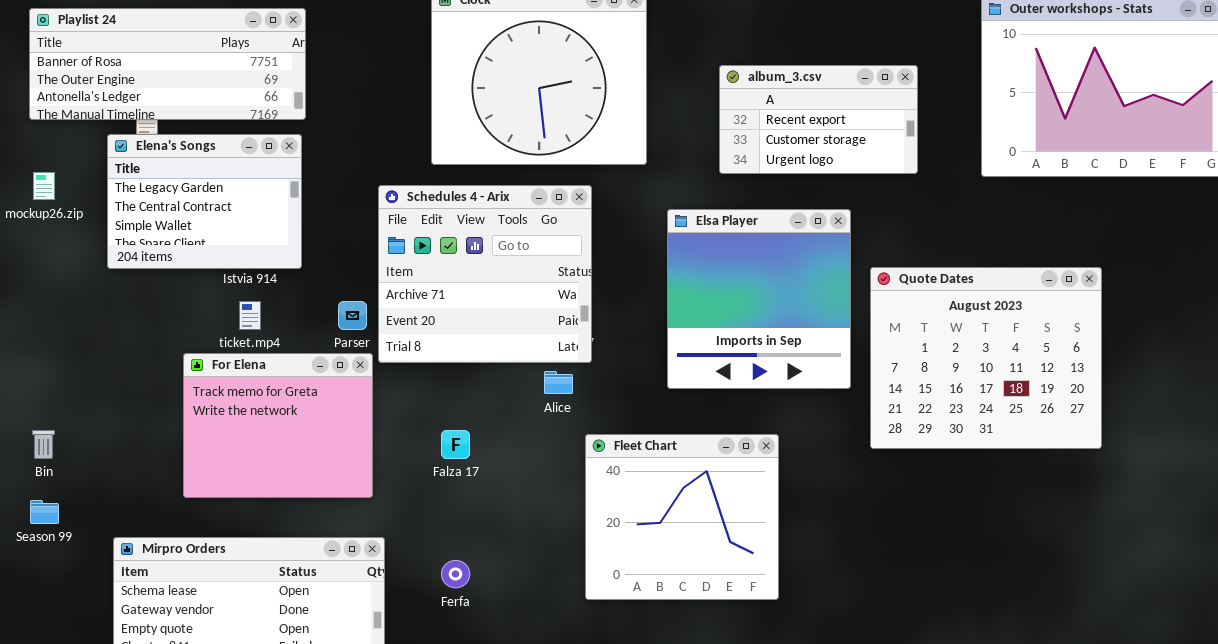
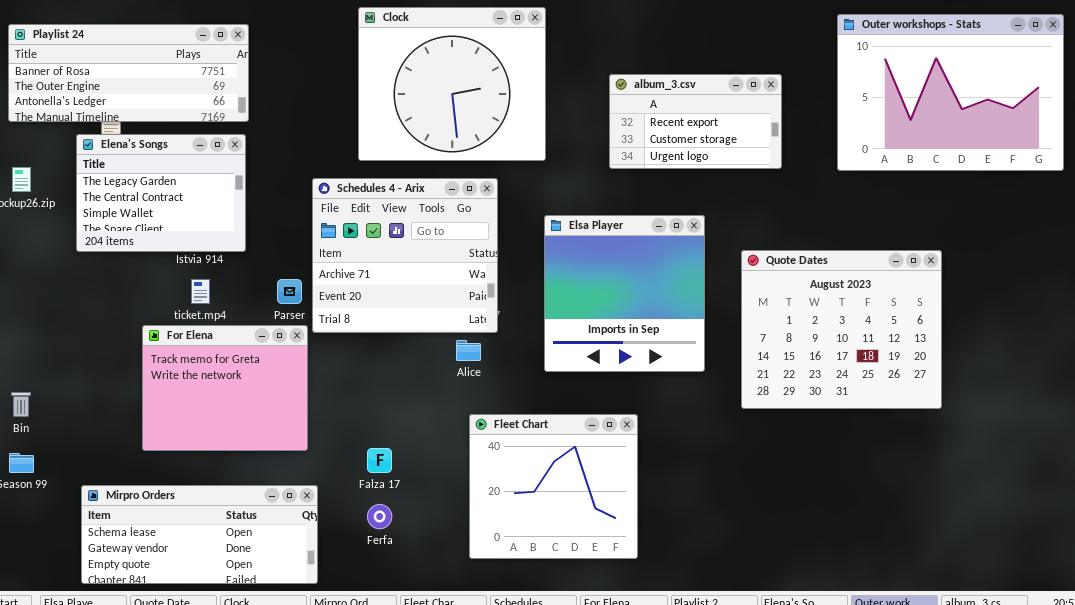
Elsa Player: [667,209,851,389] -> [544,215,705,372], moved
Falza 17: [441,430,470,459] -> [367,448,392,473], moved
Fleet Chart: [585,434,779,600] -> [469,414,638,559], moved

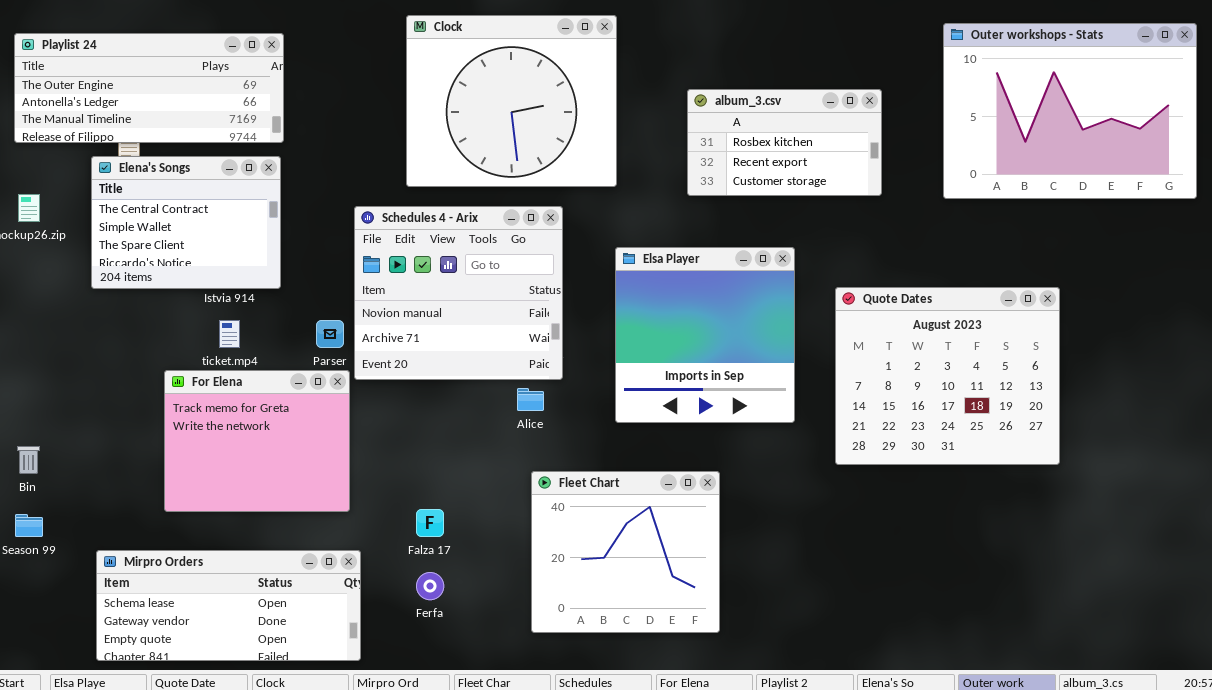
Playlist 24: [8,24,249,122] -> [14,33,284,143], scrolled down 1 row
album_3.csv: [609,74,782,169] -> [687,89,882,196], scrolled up 1 row
Elena's Songs: [76,134,246,252] -> [91,156,281,289], scrolled down 1 row
Schedules 4 - Arix: [312,178,498,333] -> [354,206,563,380], scrolled up 1 row

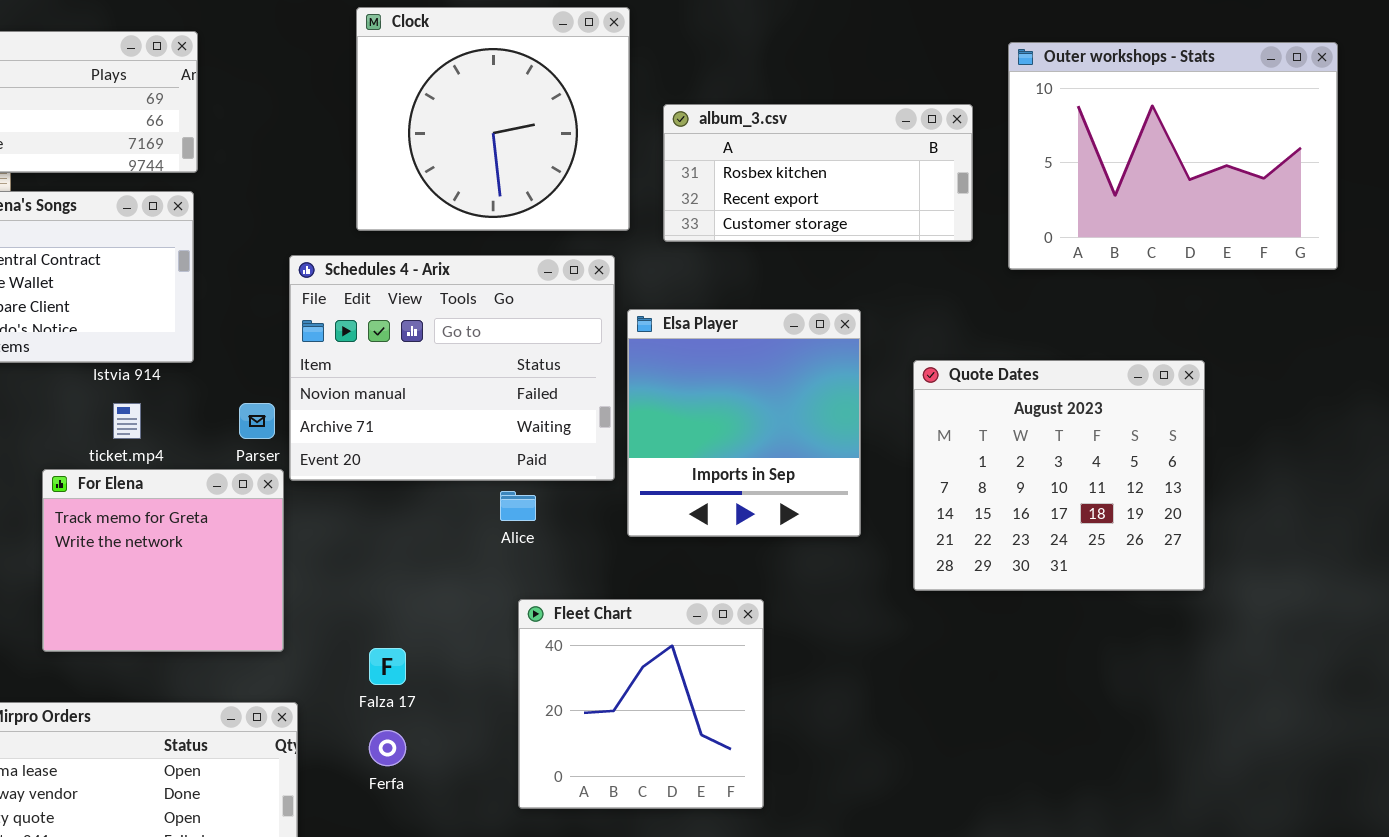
Outer workshops - Stats: [943,23,1197,199] -> [1008,42,1338,270], moved
album_3.csv: [687,89,882,196] -> [663,104,973,242], resized
Schedules 4 - Arix: [354,206,563,380] -> [289,255,615,481], resized

